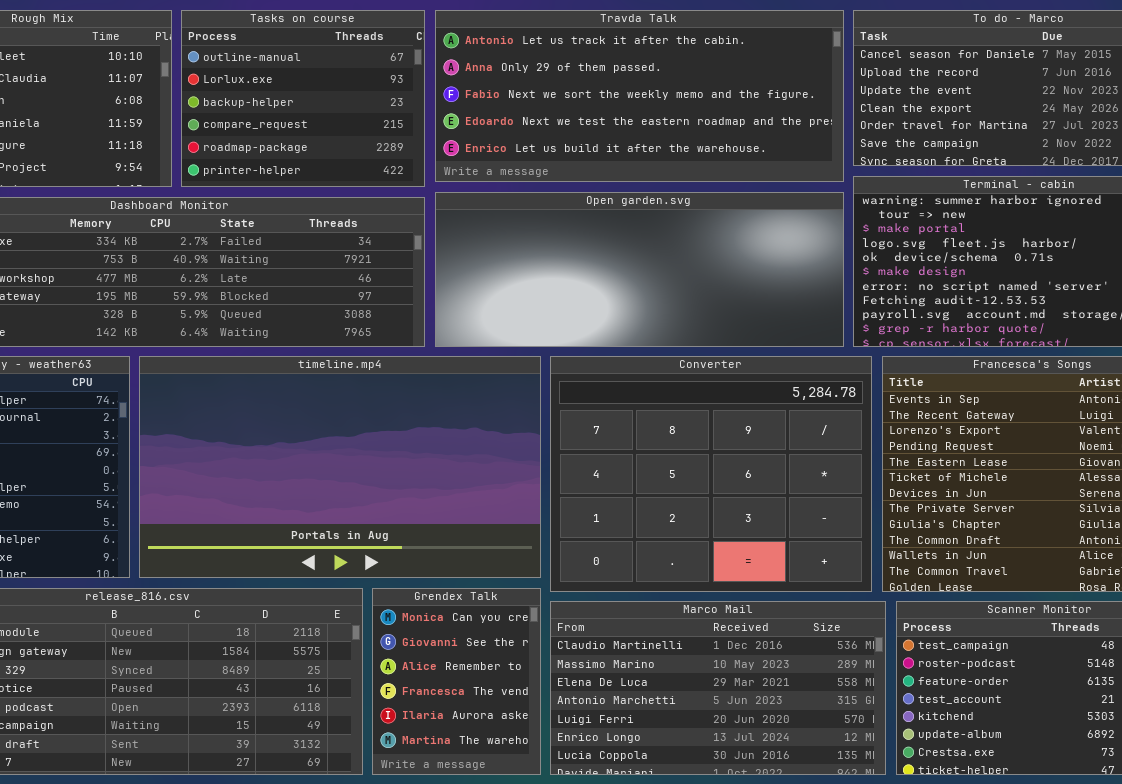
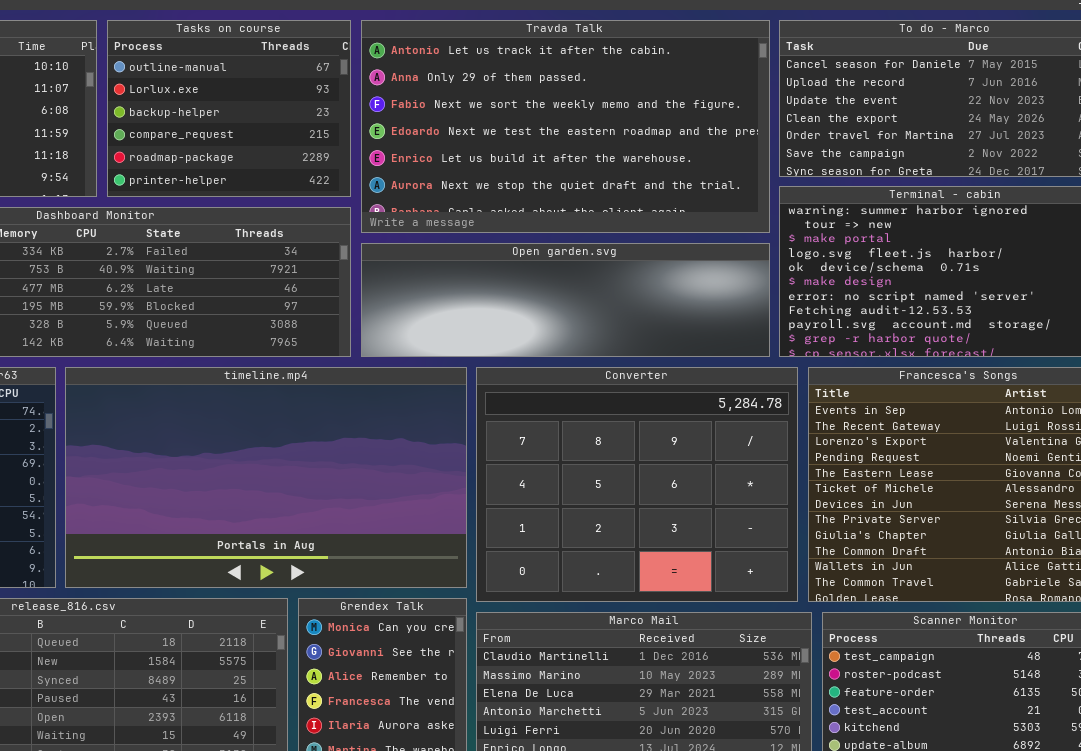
Travda Talk: [435,10,844,182] -> [361,20,770,233], resized
Open garden.svg: [435,192,844,347] -> [361,243,770,357], resized

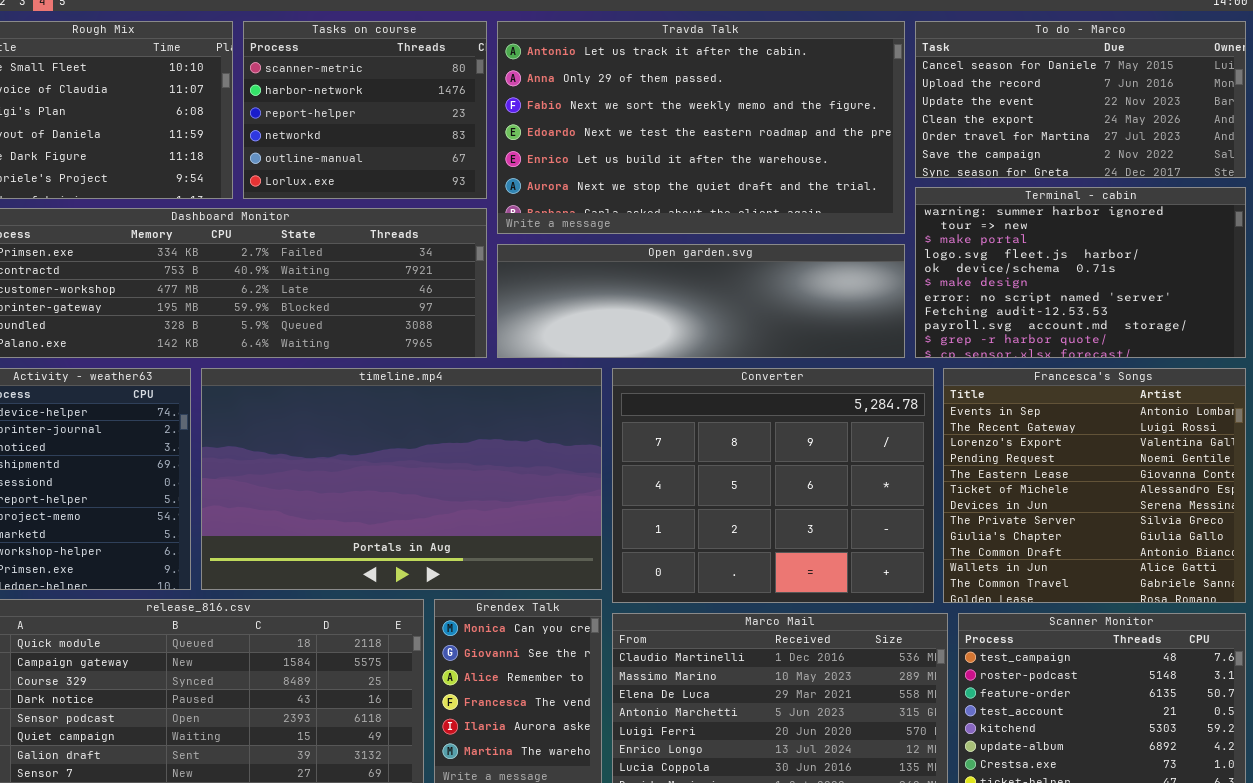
Tasks on course: [107,20,351,197] -> [243,21,487,199], scrolled up 4 rows

